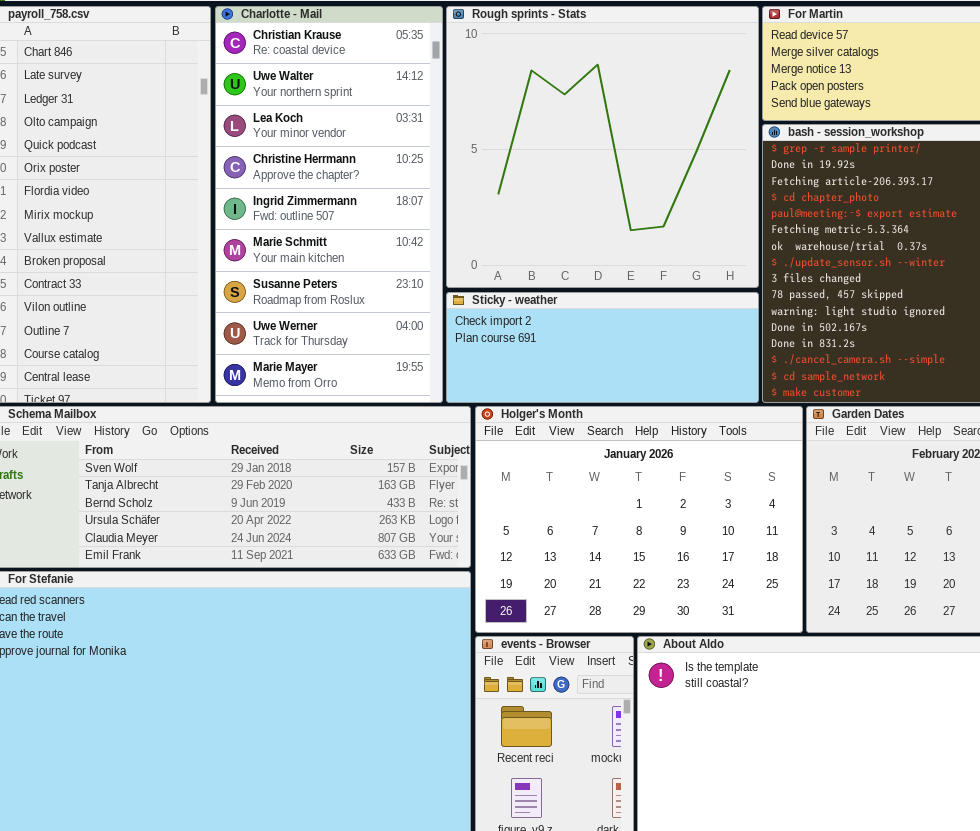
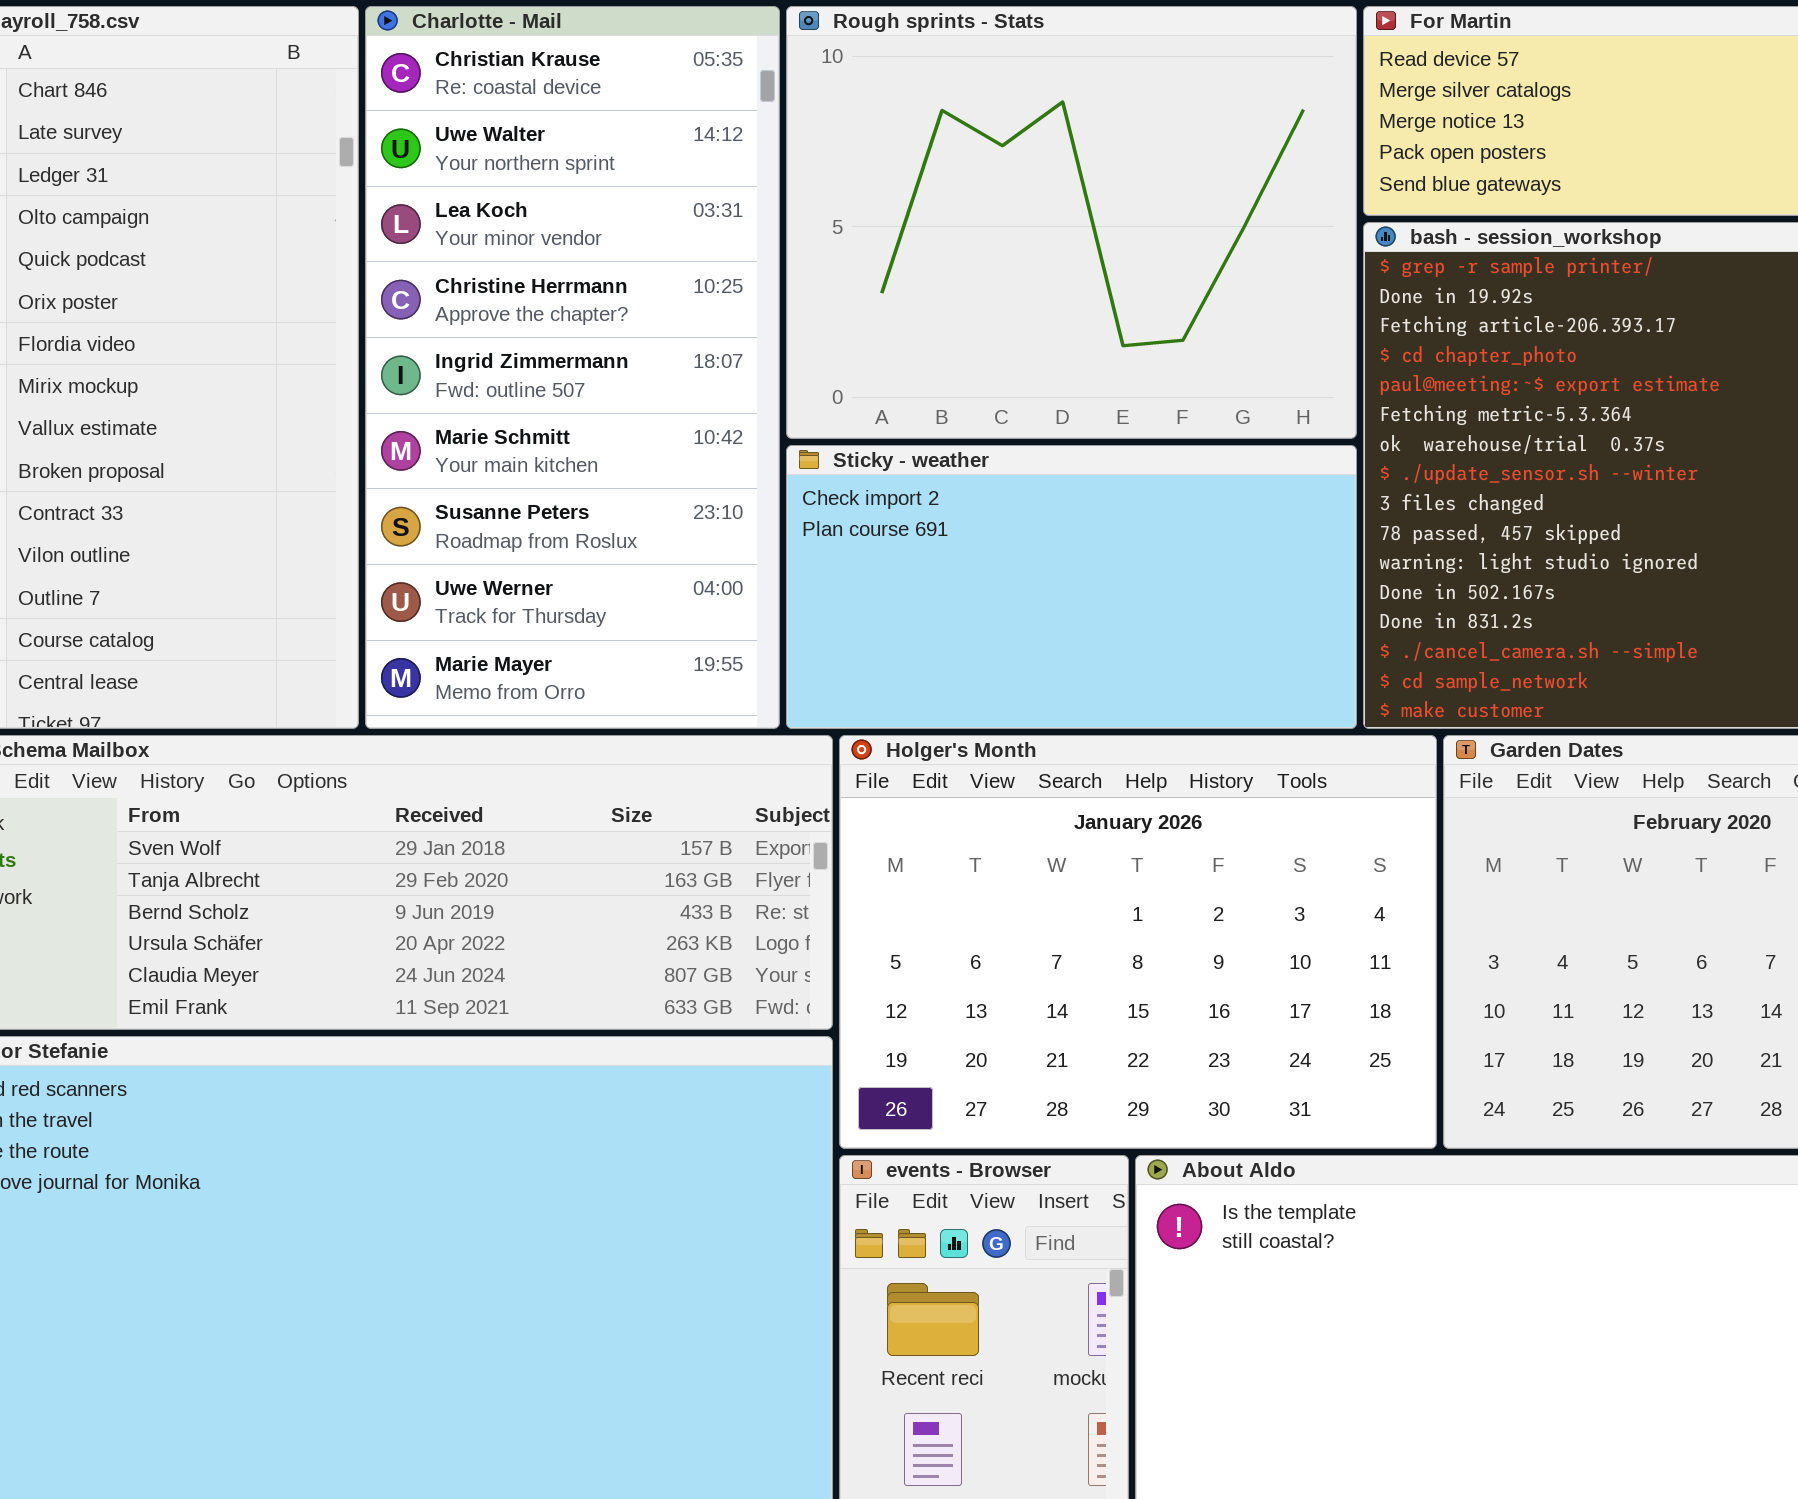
Rough sprints - Stats: [446,6,759,288] -> [786,6,1357,439], resized
Sticky - weather: [446,292,759,403] -> [786,445,1357,729], resized

